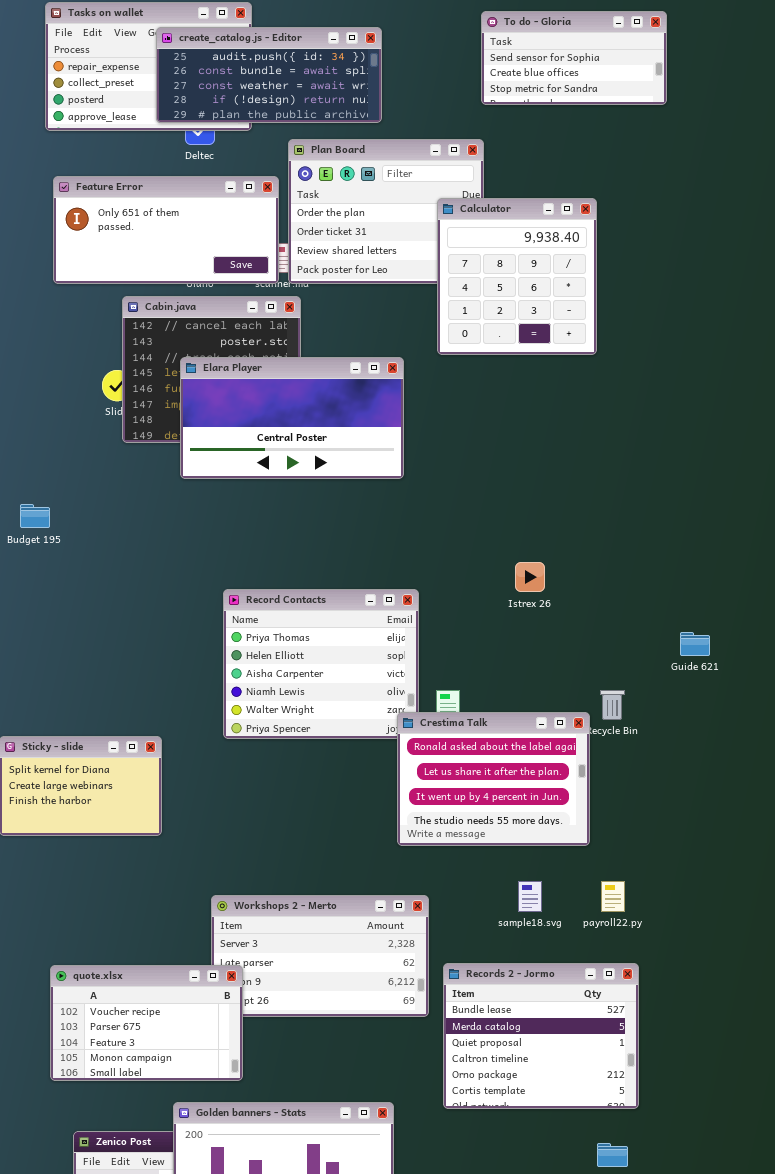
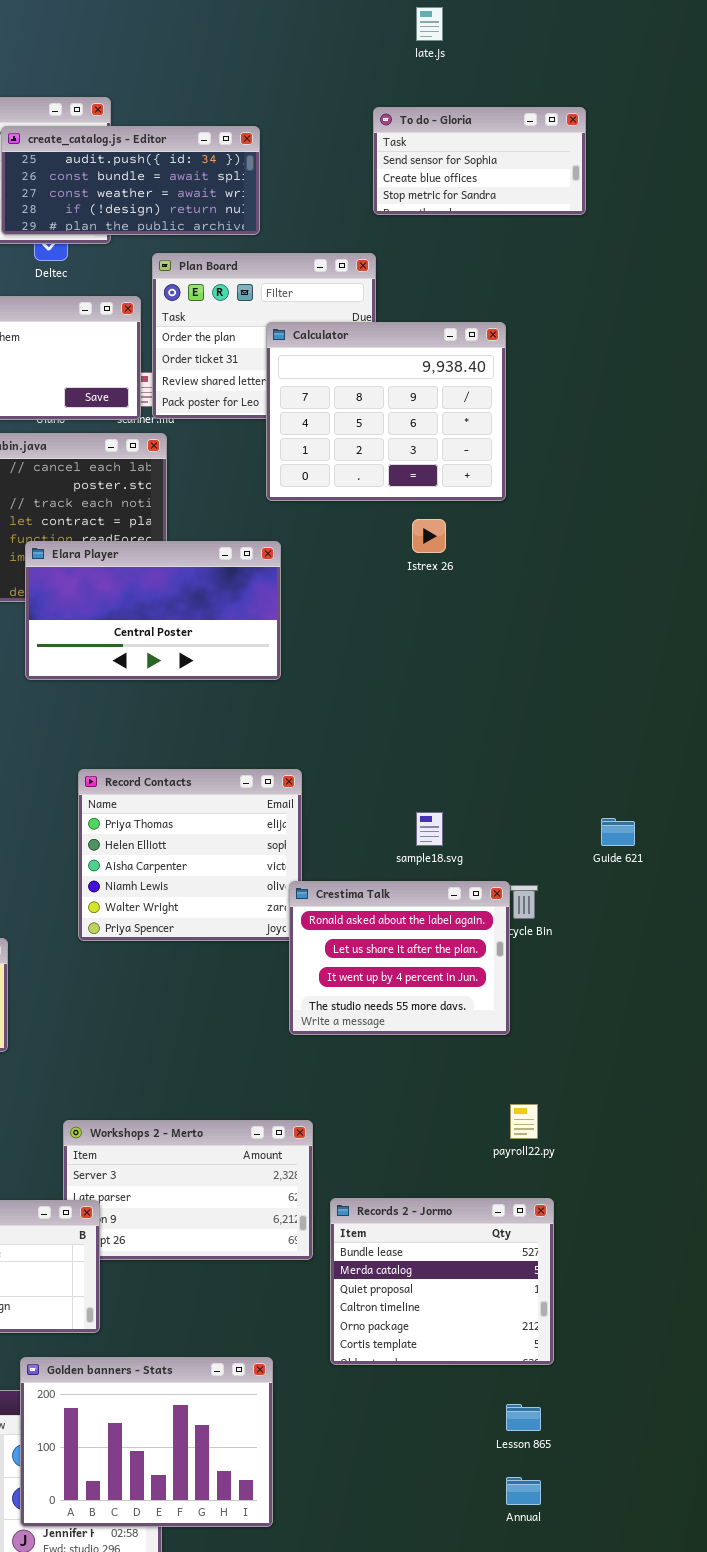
Calculator: [437,198,597,355] -> [266,322,506,501], resized
Elara Player: [180,357,404,479] -> [25,541,281,680], moved
Istrex 26: [515,562,545,592] -> [412,519,446,553], moved
Crestima Talk: [397,712,590,846] -> [289,881,510,1035], moved
sample18.svg: [518,881,542,912] -> [416,812,443,846], moved

